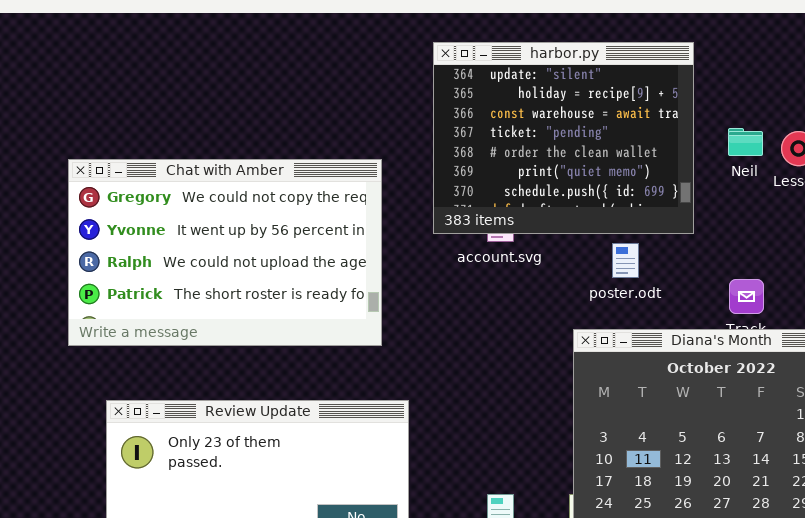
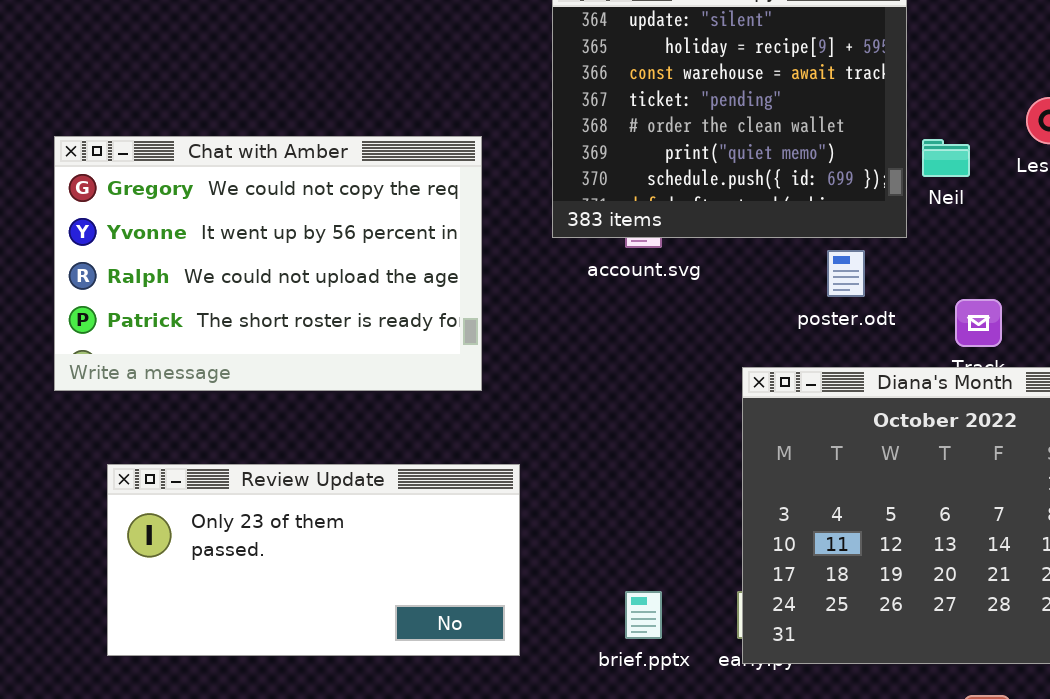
Neil: [728,128,763,156] -> [922,139,970,177], moved
poster.odt: [612,243,639,278] -> [827,250,865,297], moved

